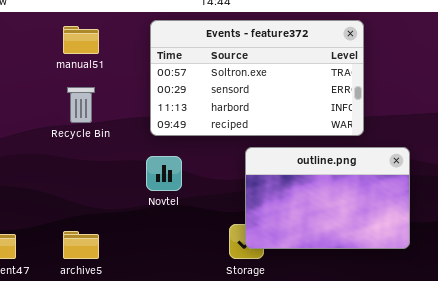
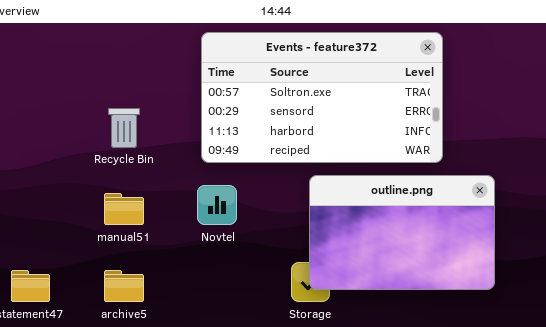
manual51: [63,26,99,54] -> [104,193,144,225], moved

